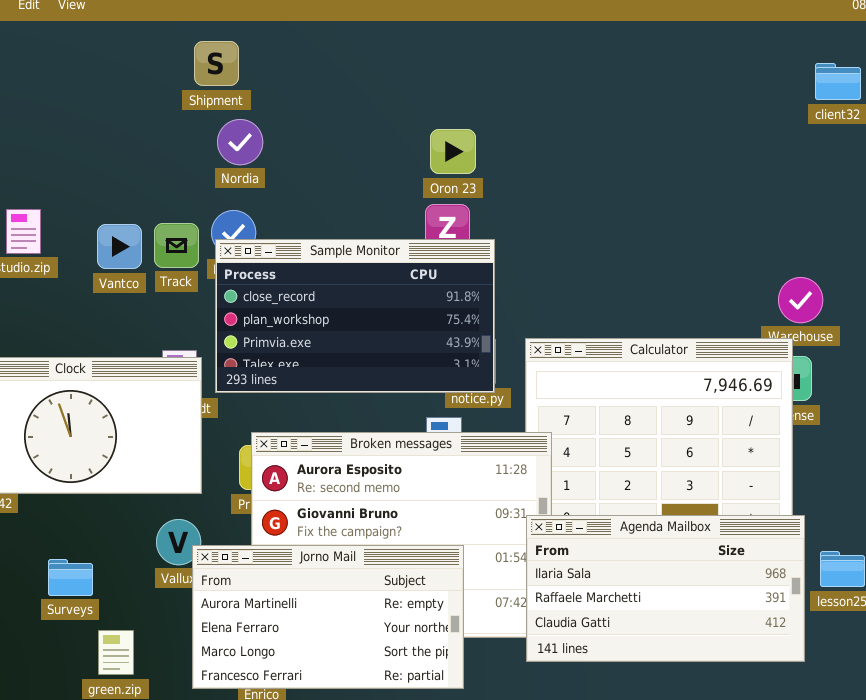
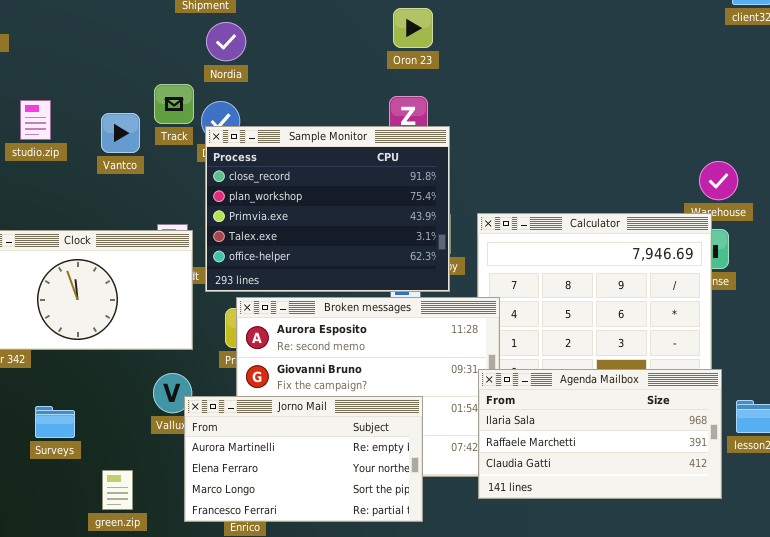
Oron 23: [430,129,476,174] -> [393,8,433,48], moved
Track: [154,223,199,268] -> [154,84,194,124], moved
Sample Monitor: [215,239,495,393] -> [205,126,450,292], resized
Surveys: [48,559,93,596] -> [35,406,75,438], moved

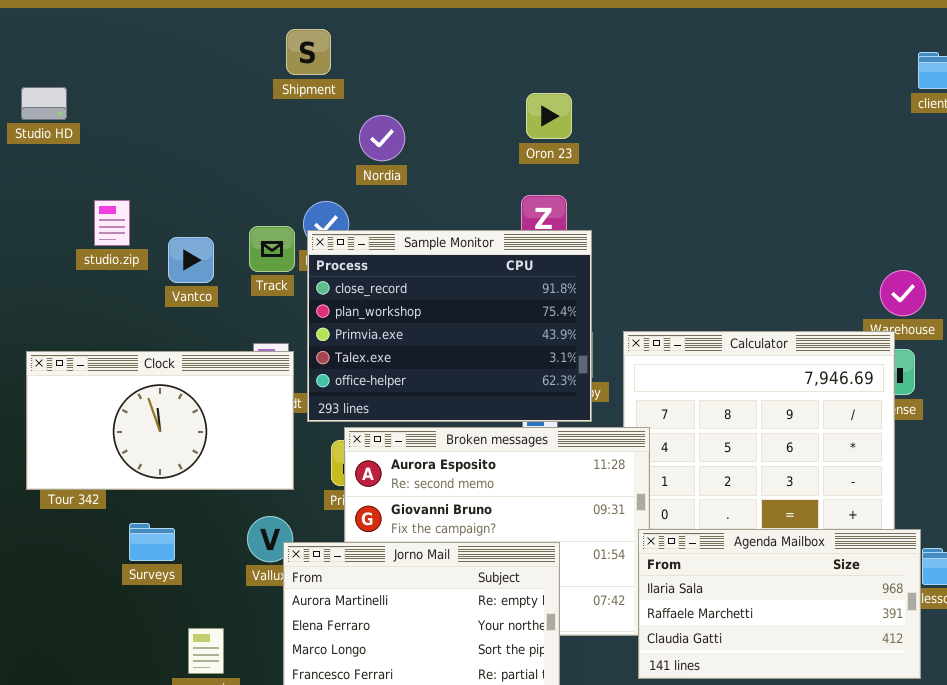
Nordia: [206,22,246,61] -> [359,115,405,161], moved
Track: [154,84,194,124] -> [249,226,295,272], moved
Vantco: [101,113,140,153] -> [168,237,214,283], moved
Agenda Mailbox: [478,369,722,499] -> [638,529,921,679], moved
Surveys: [35,406,75,438] -> [129,523,175,561], moved

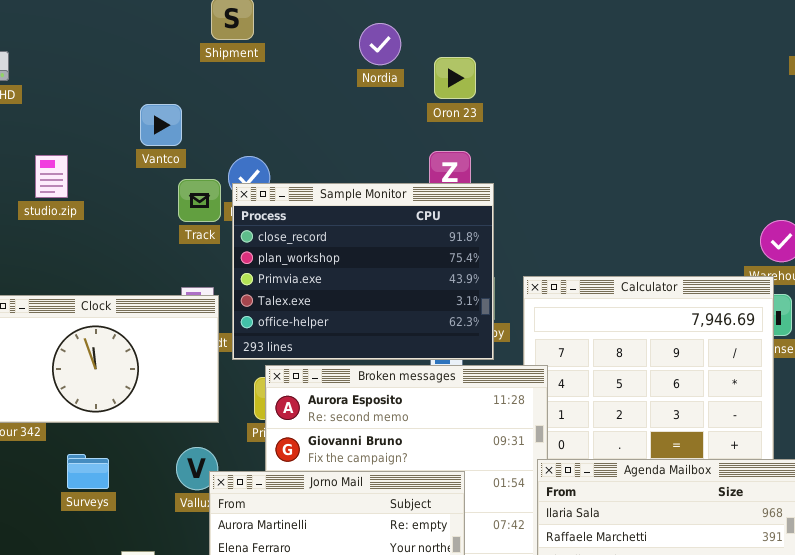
Nordia: [359,115,405,161] -> [359,23,401,65], moved
Vantco: [168,237,214,283] -> [140,104,182,146], moved

